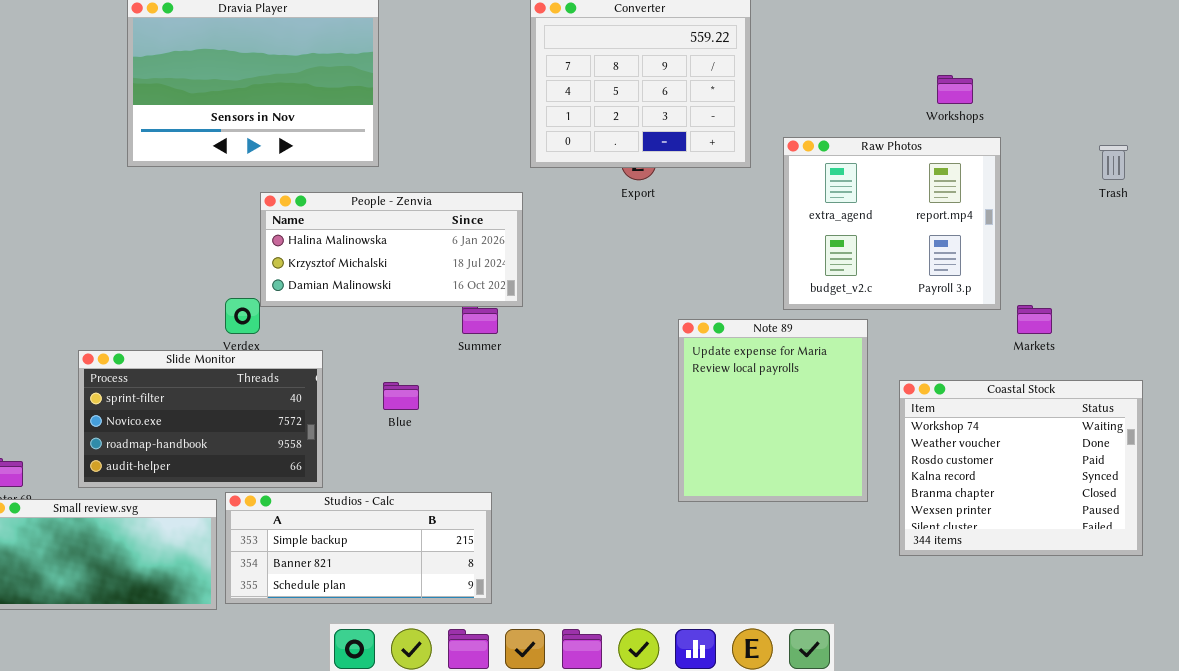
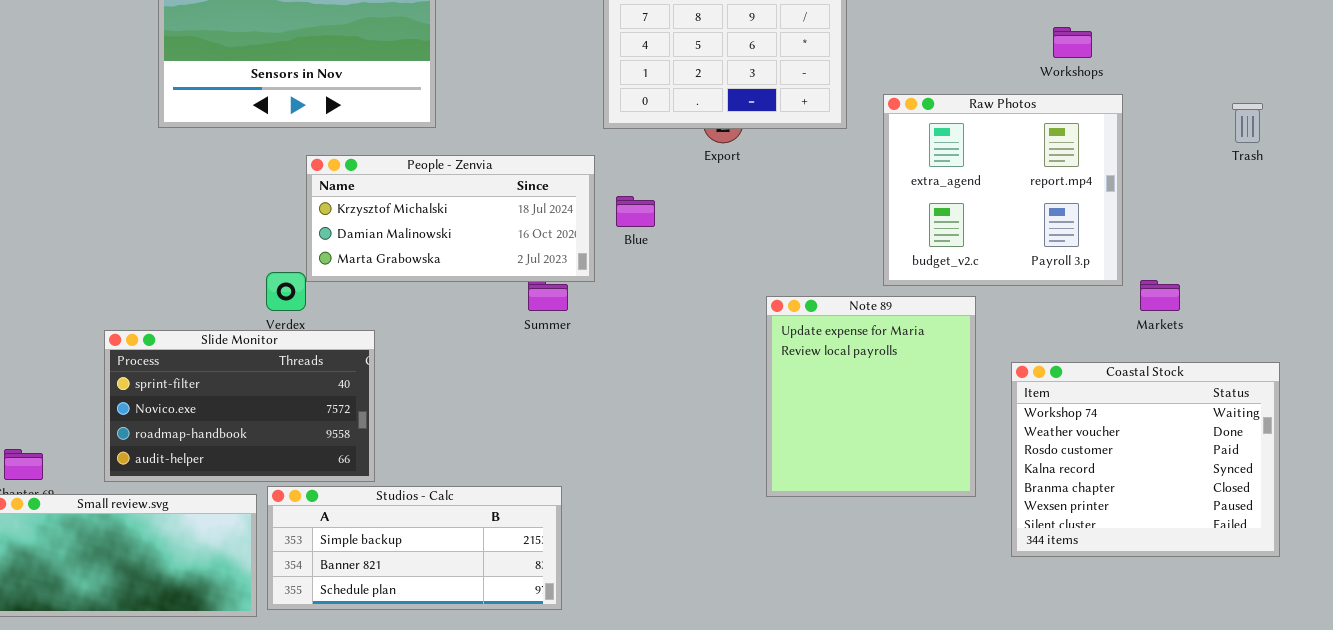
People - Zenvia: [260,192,523,307] -> [306,155,595,282], scrolled down 1 row
Blue: [383,382,419,410] -> [616,196,655,227], moved

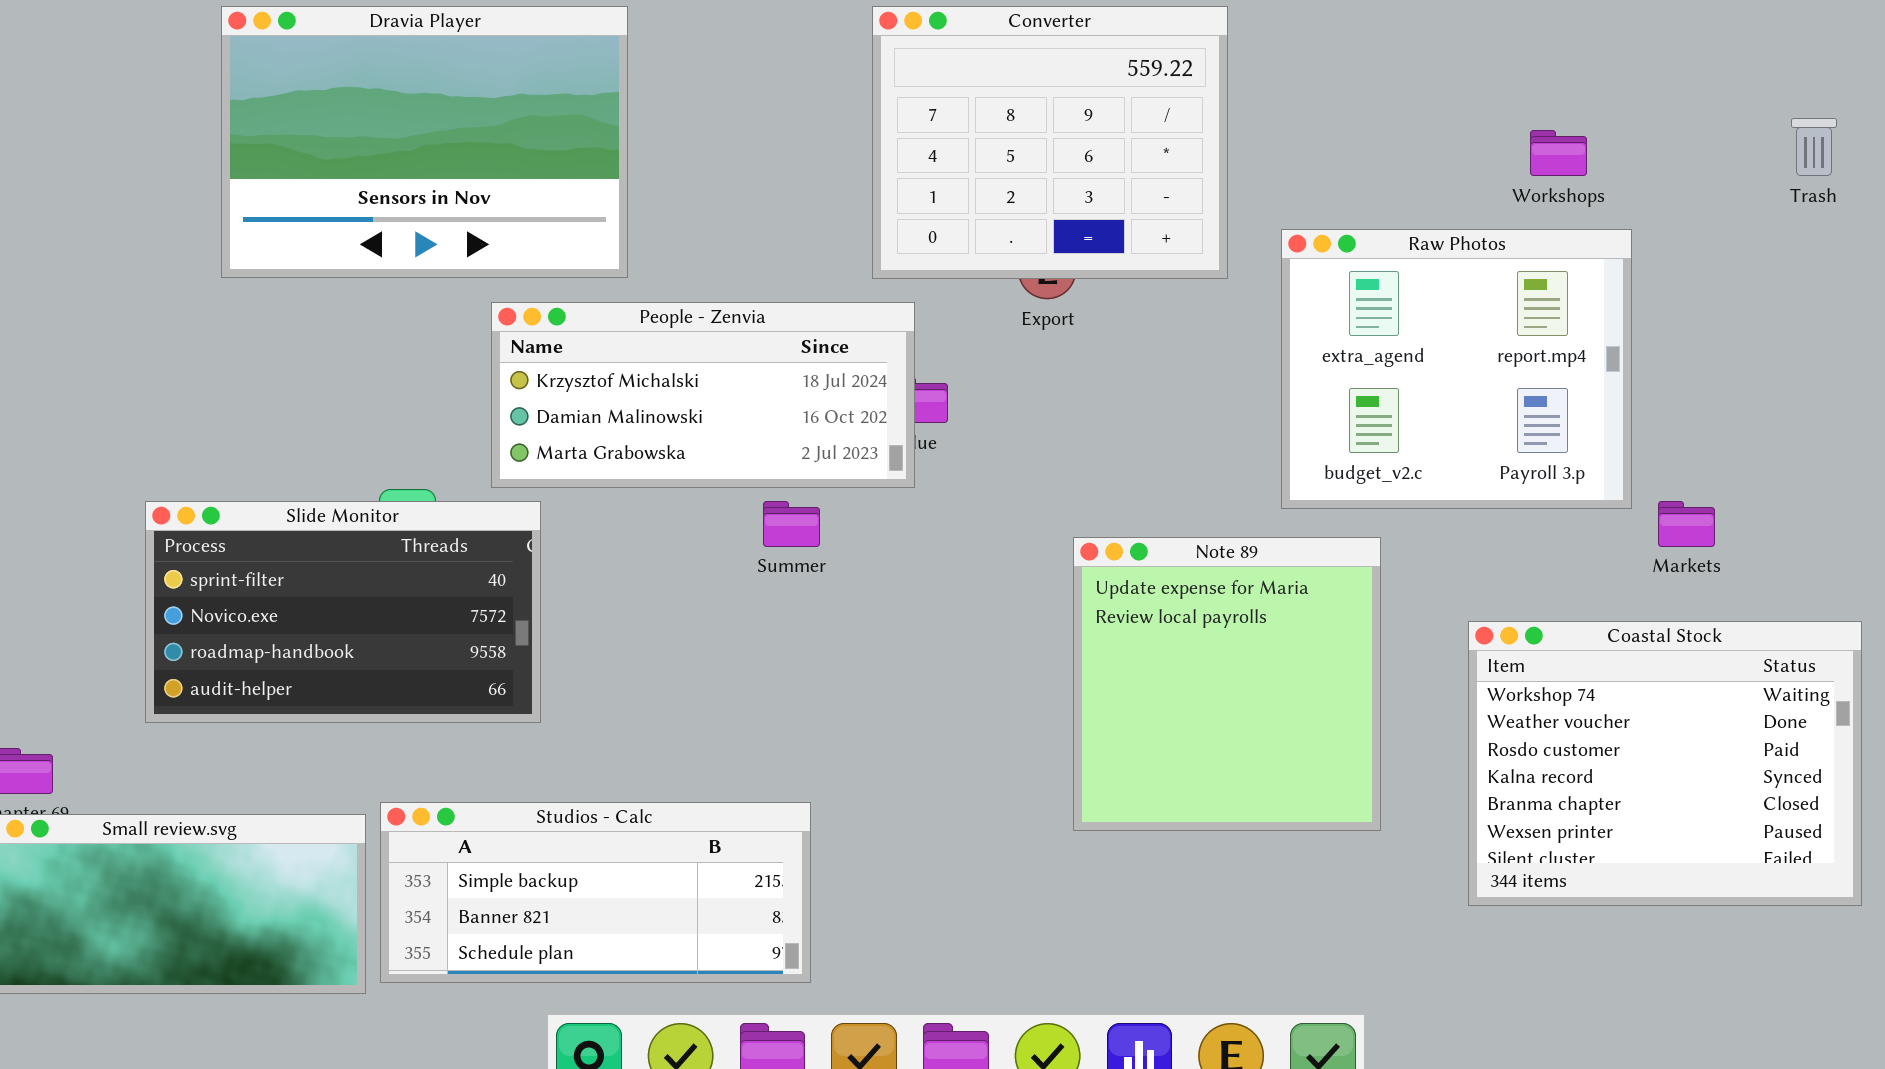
Trash: [1232,103,1263,143] -> [1791,118,1837,176], moved
People - Zenvia: [306,155,595,282] -> [491,302,915,488], moved
Note 89: [766,296,976,497] -> [1073,537,1381,831], moved
Slide Monitor: [104,330,375,482] -> [145,501,541,723], moved

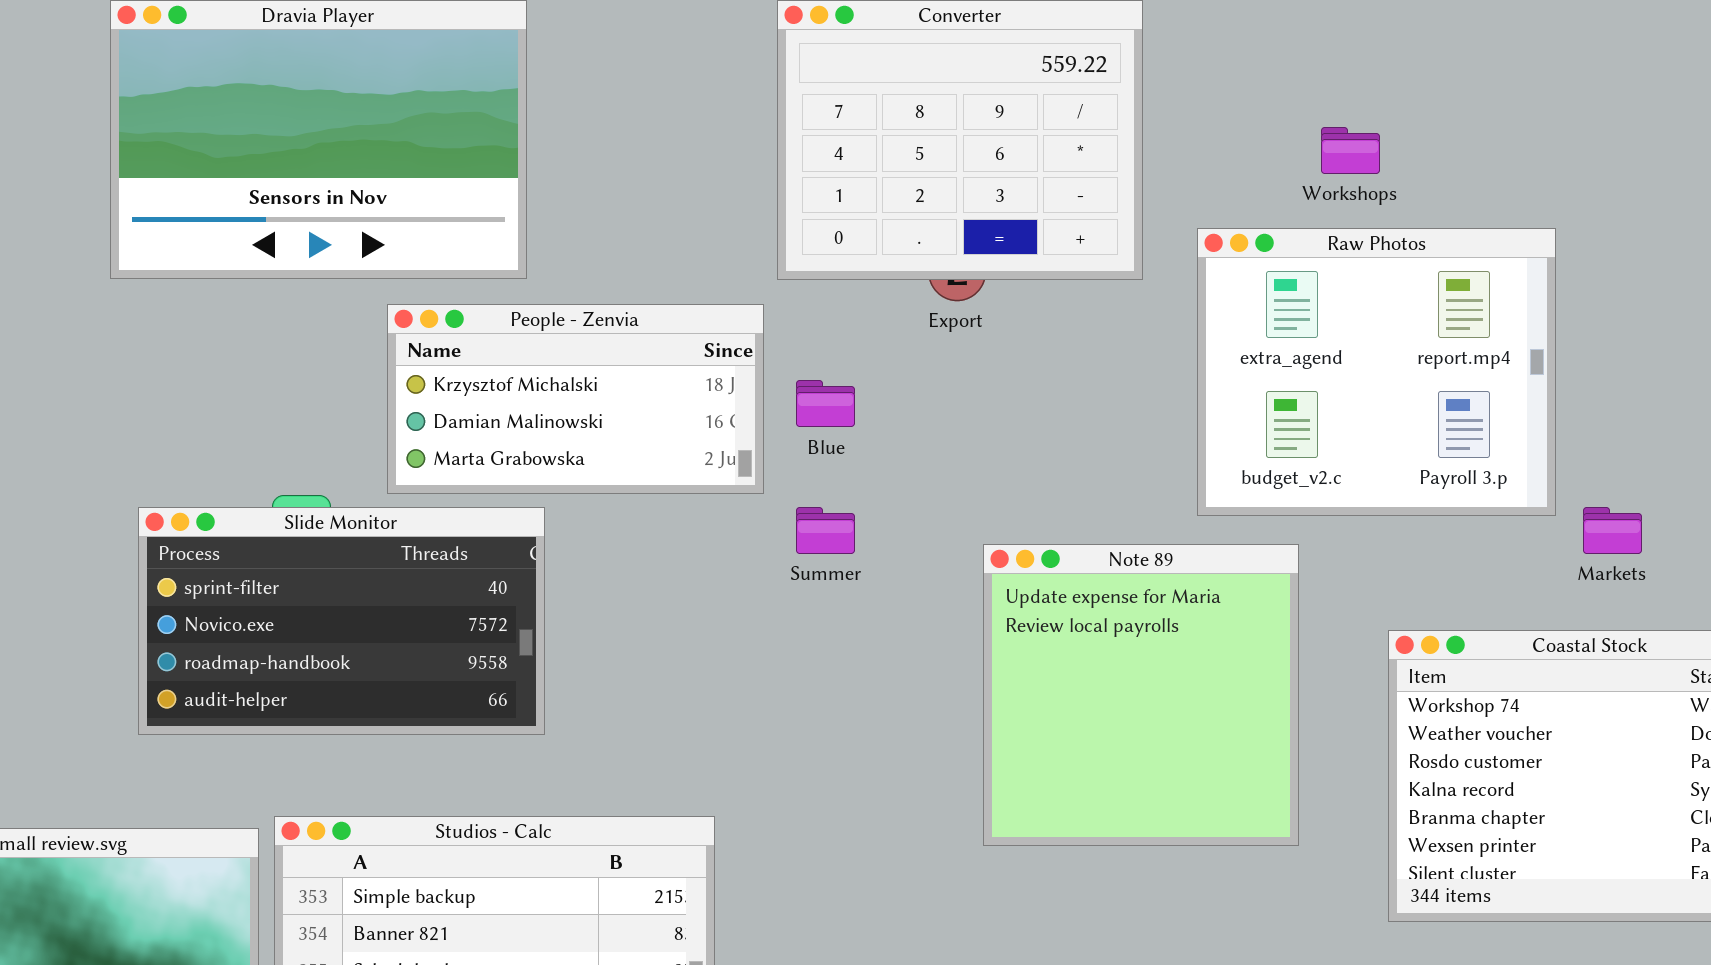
Workshops: [1530,130,1587,176] -> [1321,127,1380,174], moved
People - Zenvia: [491,302,915,488] -> [387,304,764,494], resized
Slide Monitor: [145,501,541,723] -> [138,507,545,735], moved
Summer: [763,501,820,547] -> [796,507,855,554], moved

